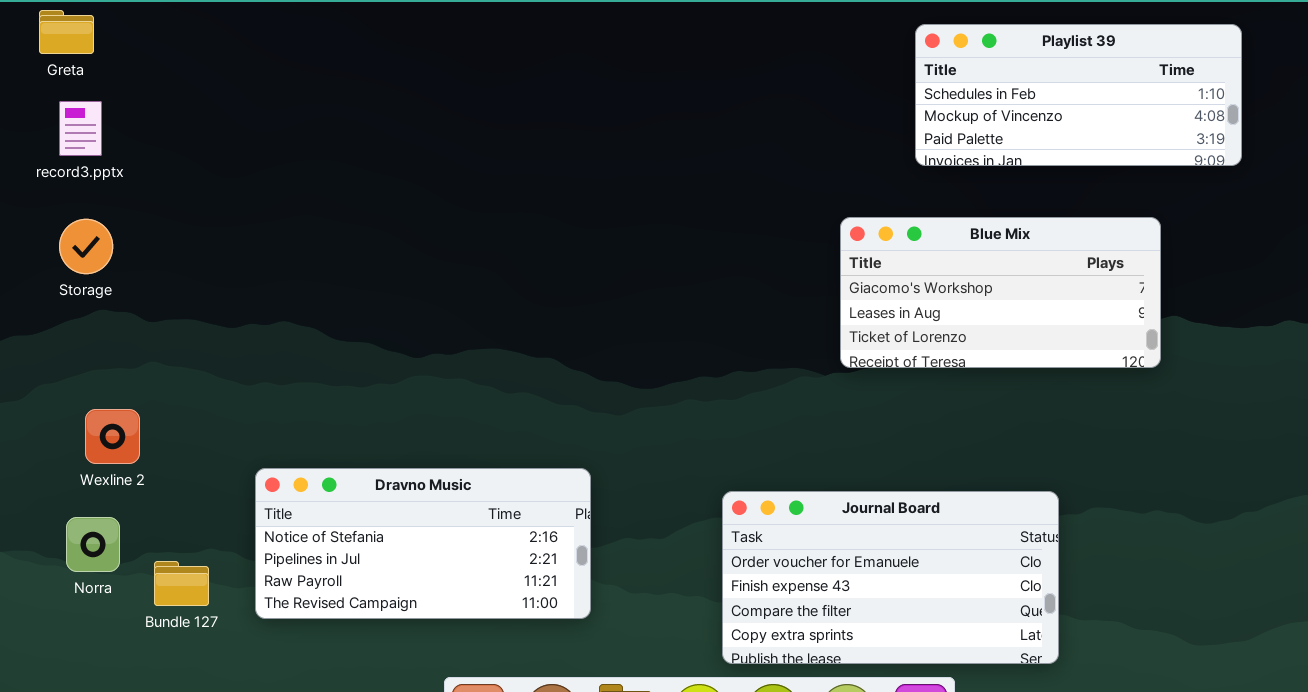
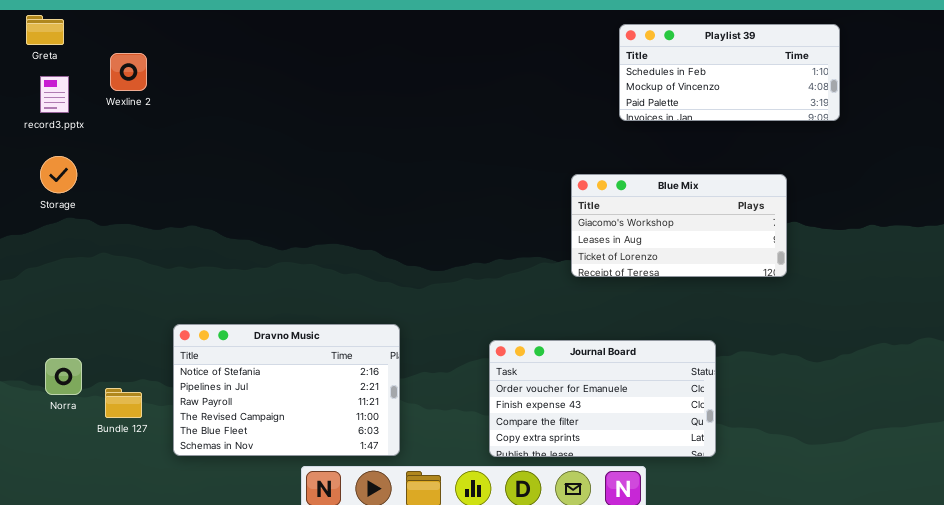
Blue Mix: [840,217,1161,368] -> [571,174,787,277], moved
Wexline 2: [85,409,140,464] -> [110,53,147,91], moved
Dravno Music: [255,468,591,619] -> [173,324,400,456], resized

